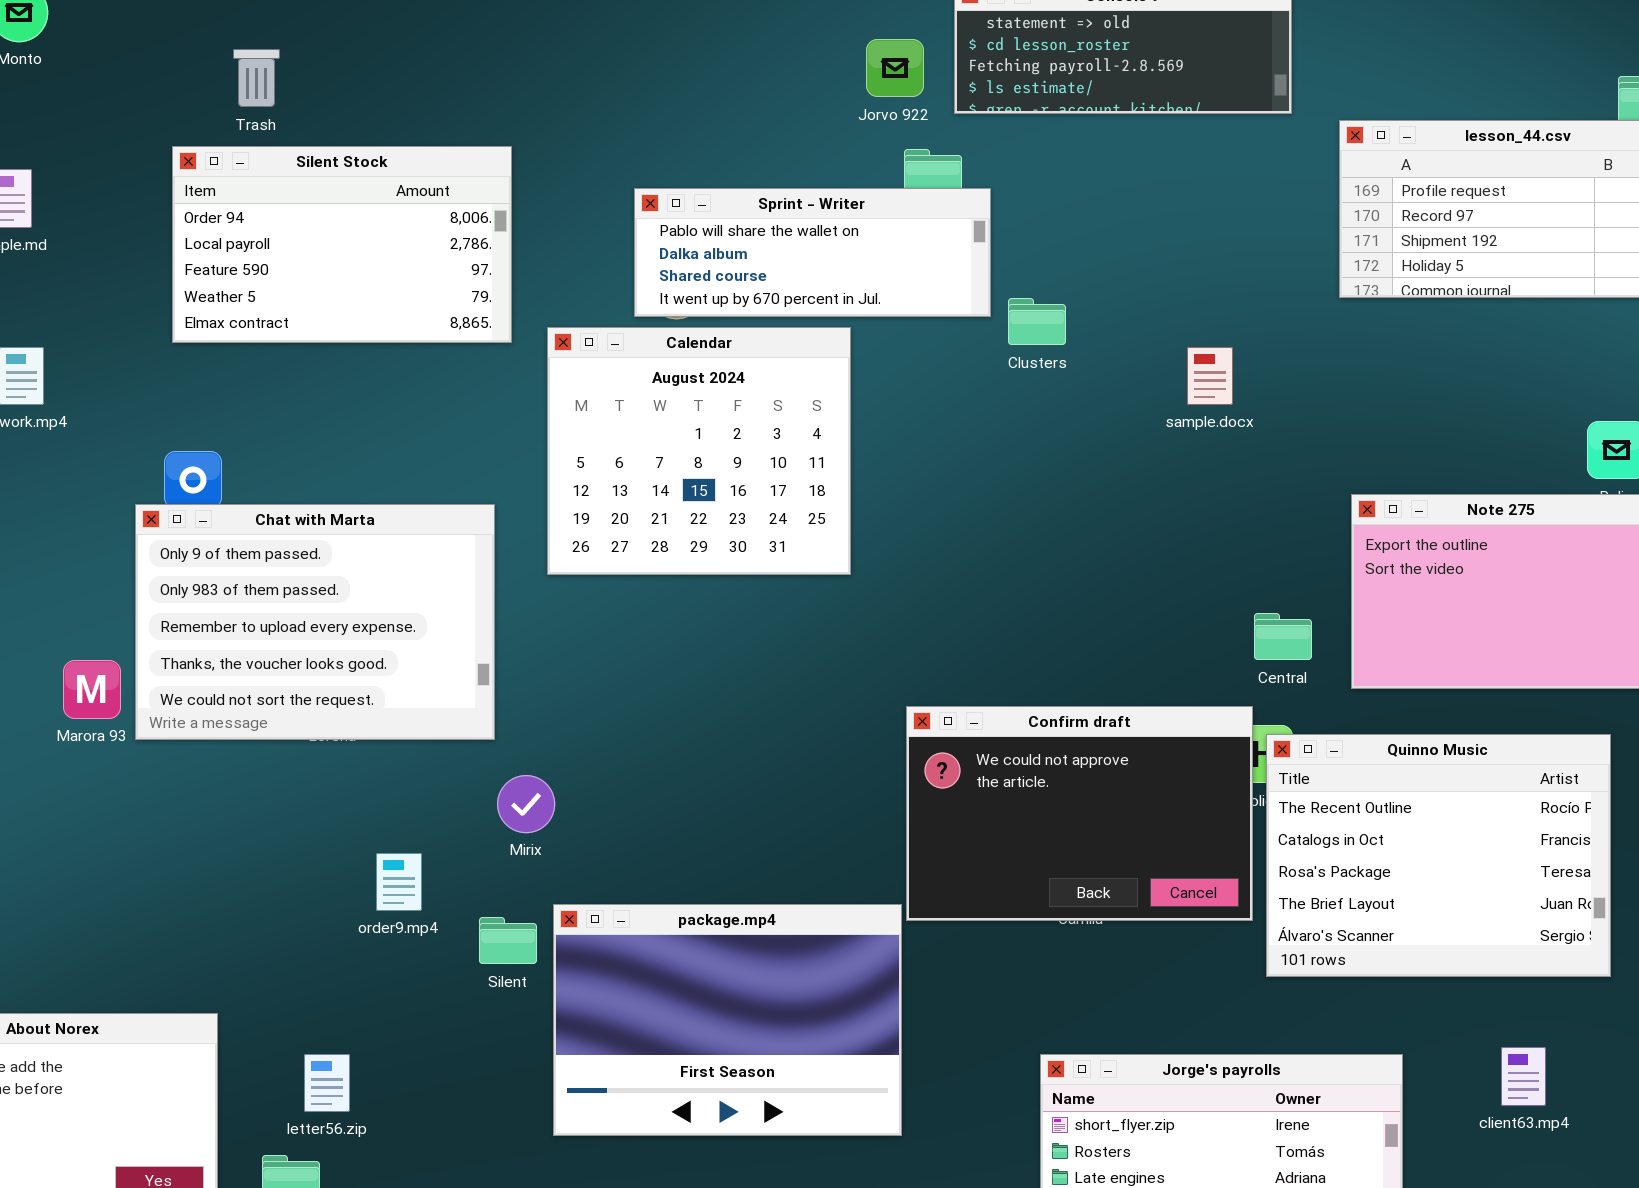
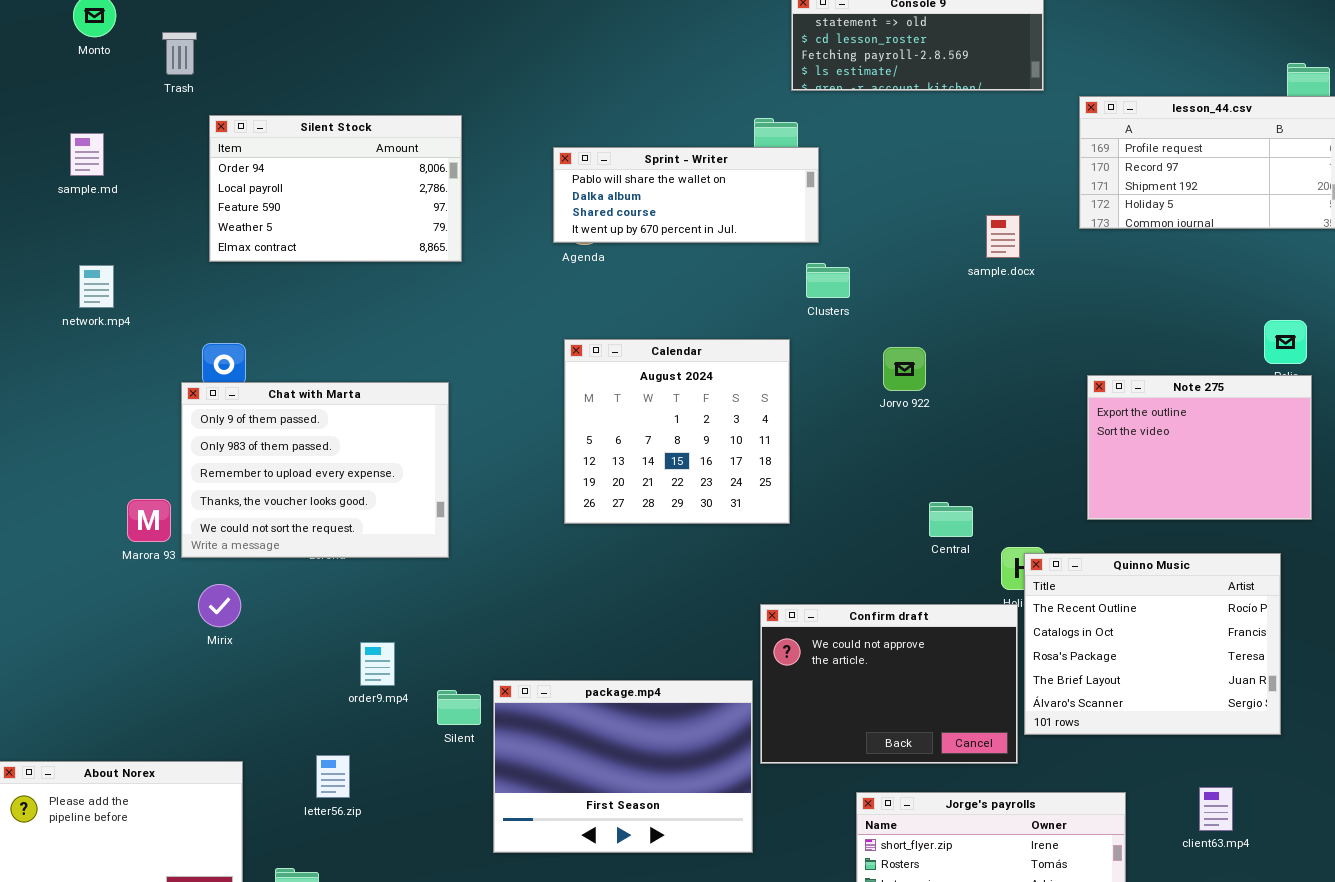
Jorvo 922: [866,39,924,97] -> [883,347,926,391], moved
Trash: [233,49,280,107] -> [162,32,197,75], moved
Clusters: [1008,298,1066,345] -> [806,263,850,298], moved
Calendar: [547,327,851,575] -> [564,339,790,524], moved
sample.docx: [1187,347,1233,405] -> [986,215,1020,258], moved
Central: [1254,613,1312,660] -> [929,502,973,537], moved
Confirm draft: [906,706,1253,921] -> [760,604,1018,764], moved
Mirix: [497,775,555,833] -> [198,584,241,627], moved
letter56.zip: [304,1054,350,1112] -> [316,755,350,798], moved

